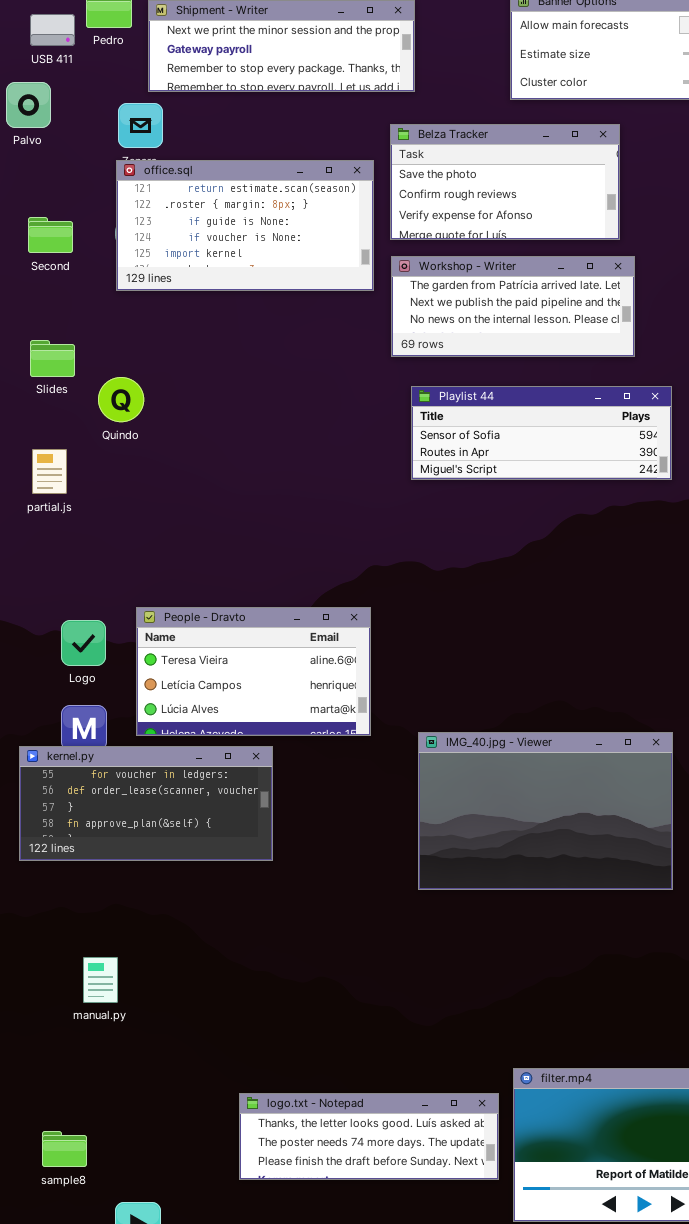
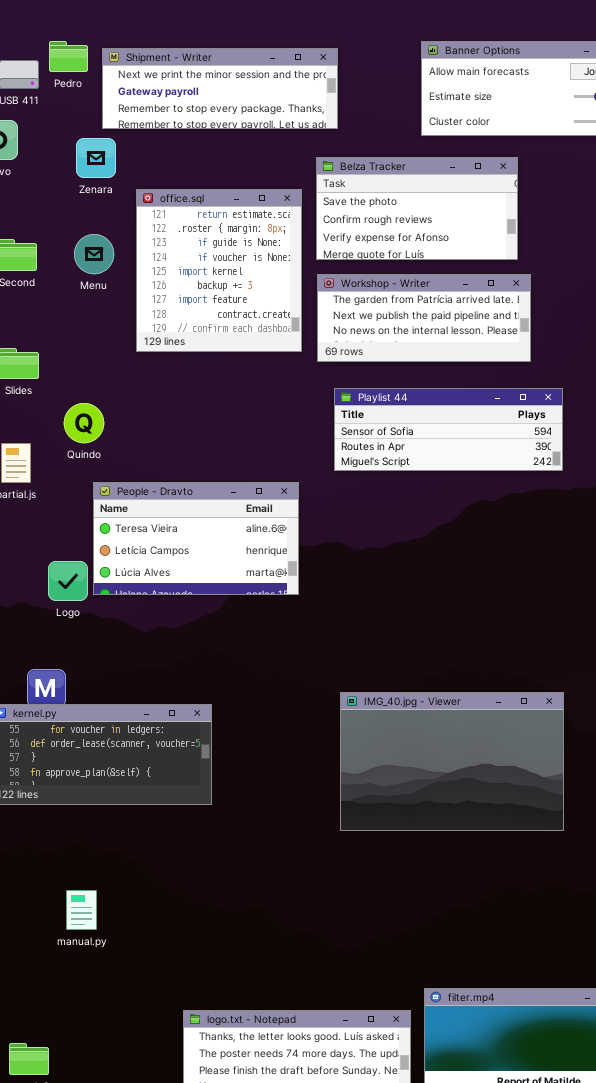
office.sql: [116,160,374,291] -> [136,189,302,352], resized
Quindo: [98,377,144,422] -> [64,403,104,443], moved
People - Dravto: [136,607,371,736] -> [93,482,299,595], moved
Logo: [61,620,106,666] -> [48,561,88,601], moved
manual.py: [83,957,118,1003] -> [66,890,97,930], moved

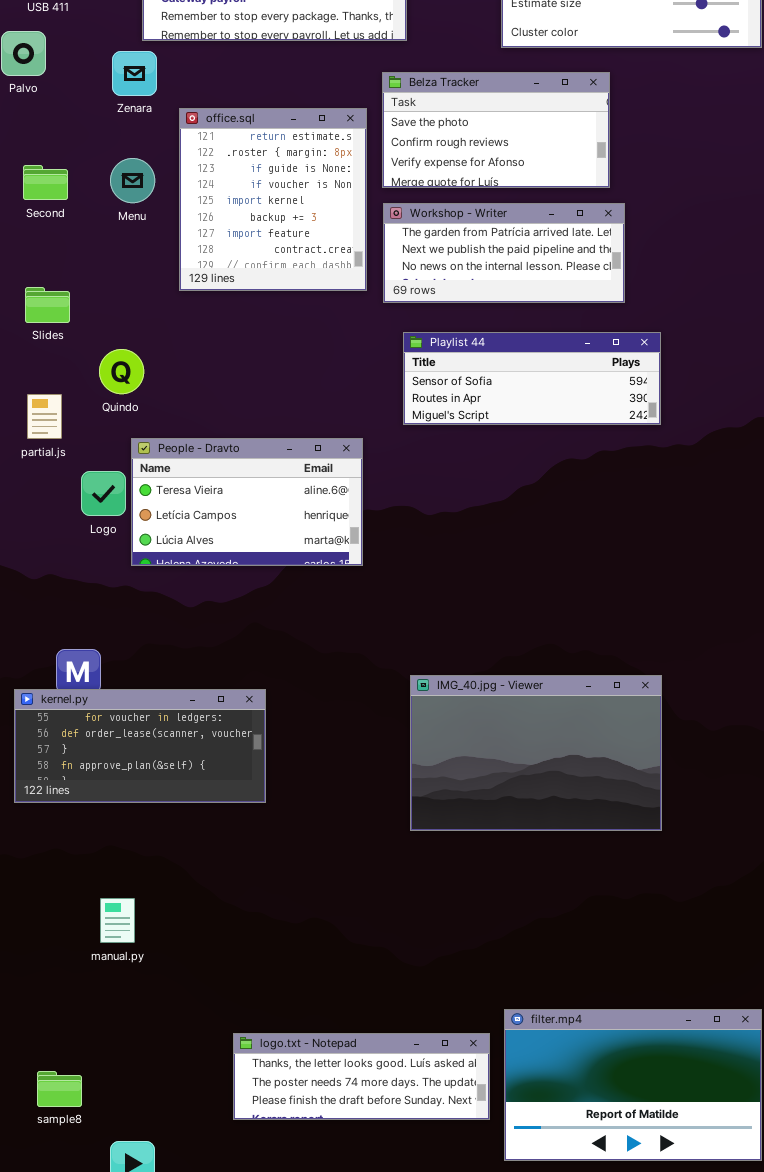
Logo: [48,561,88,601] -> [81,471,126,516], moved

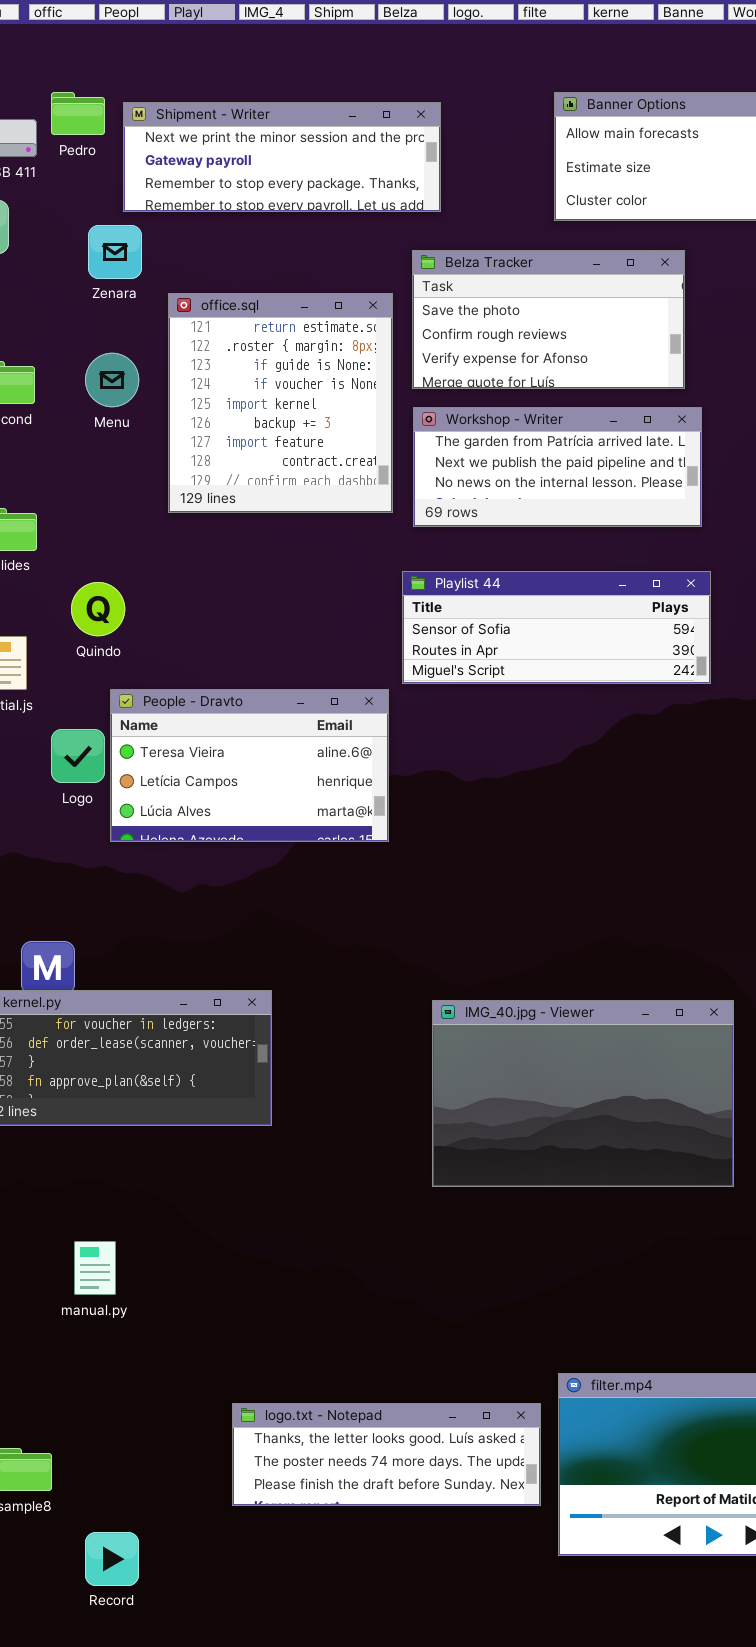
Playlist 44: [403,332,661,425] -> [402,571,711,684], moved
IMG_40.jpg - Viewer: [410,675,662,831] -> [432,1000,734,1187], moved

